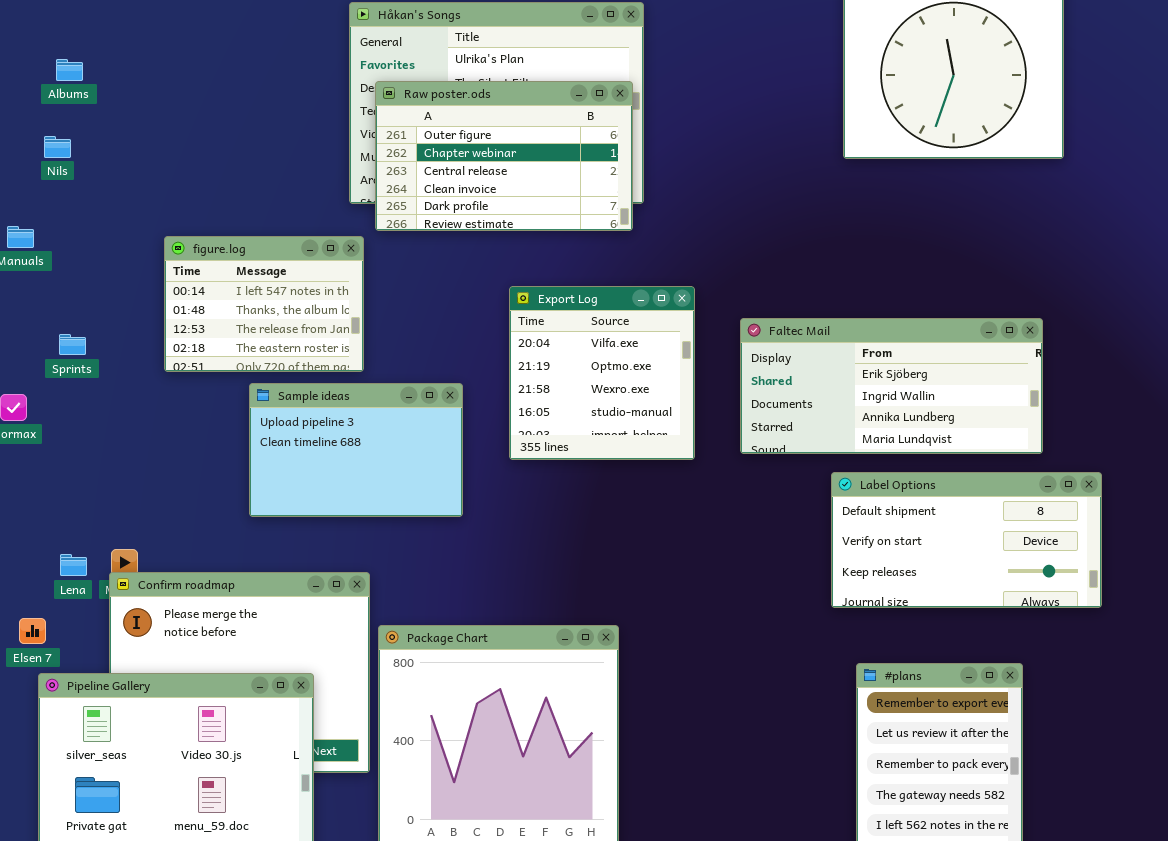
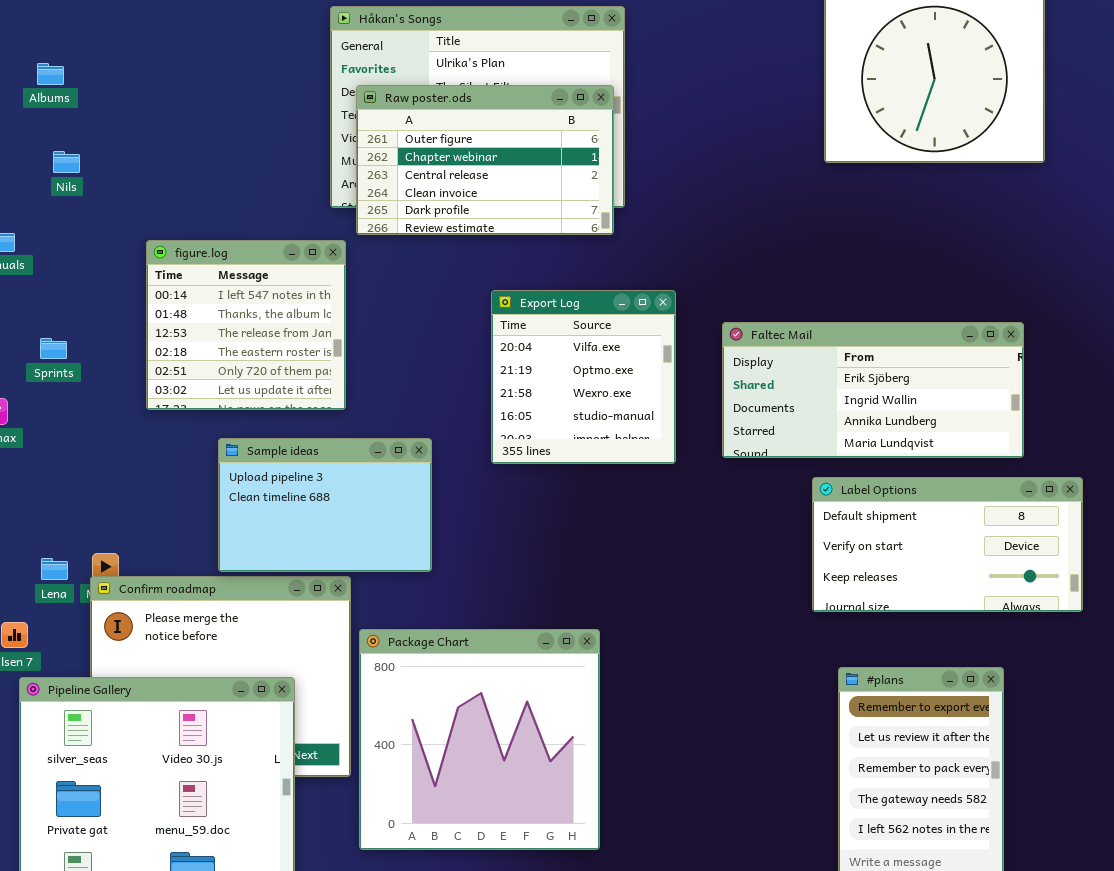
Nils: [44,136,71,158] -> [53,151,80,173], moved
figure.log: [164,236,364,372] -> [146,240,346,410], resized
Sample ideas: [249,383,463,517] -> [218,438,432,572], moved

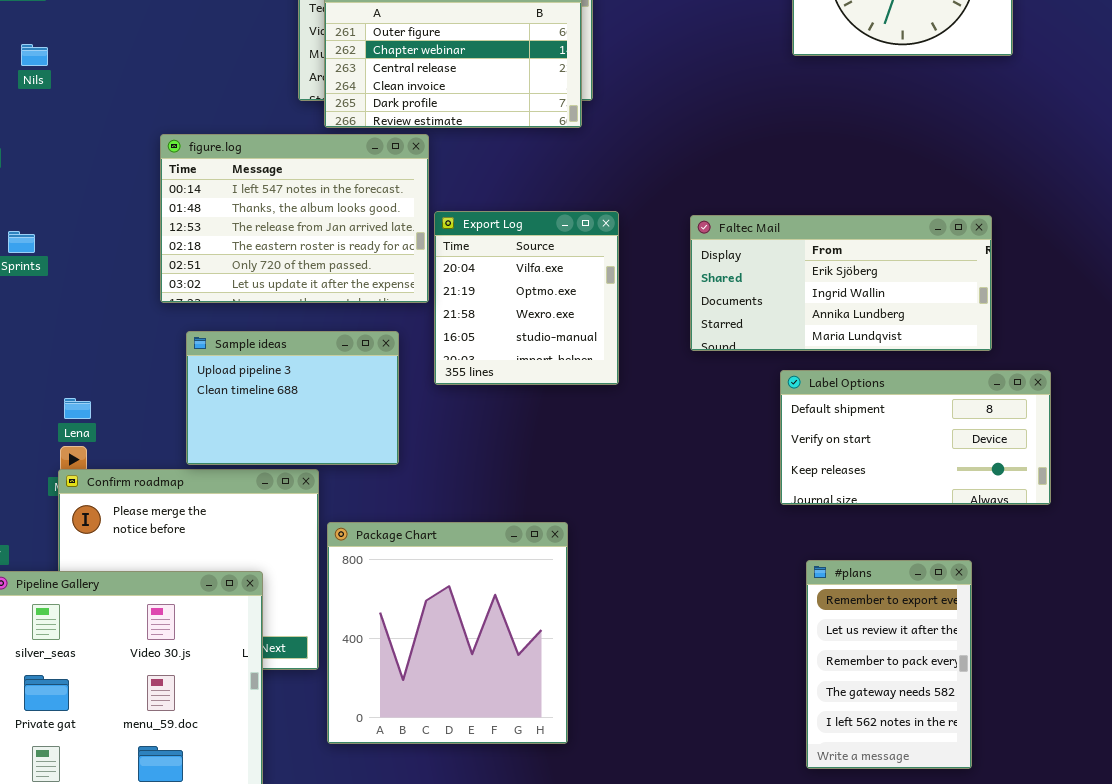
figure.log: [146,240,346,410] -> [160,134,429,303], moved, resized
Export Log: [491,290,676,464] -> [434,211,619,385], moved
Lena: [41,558,68,580] -> [64,398,91,419], moved

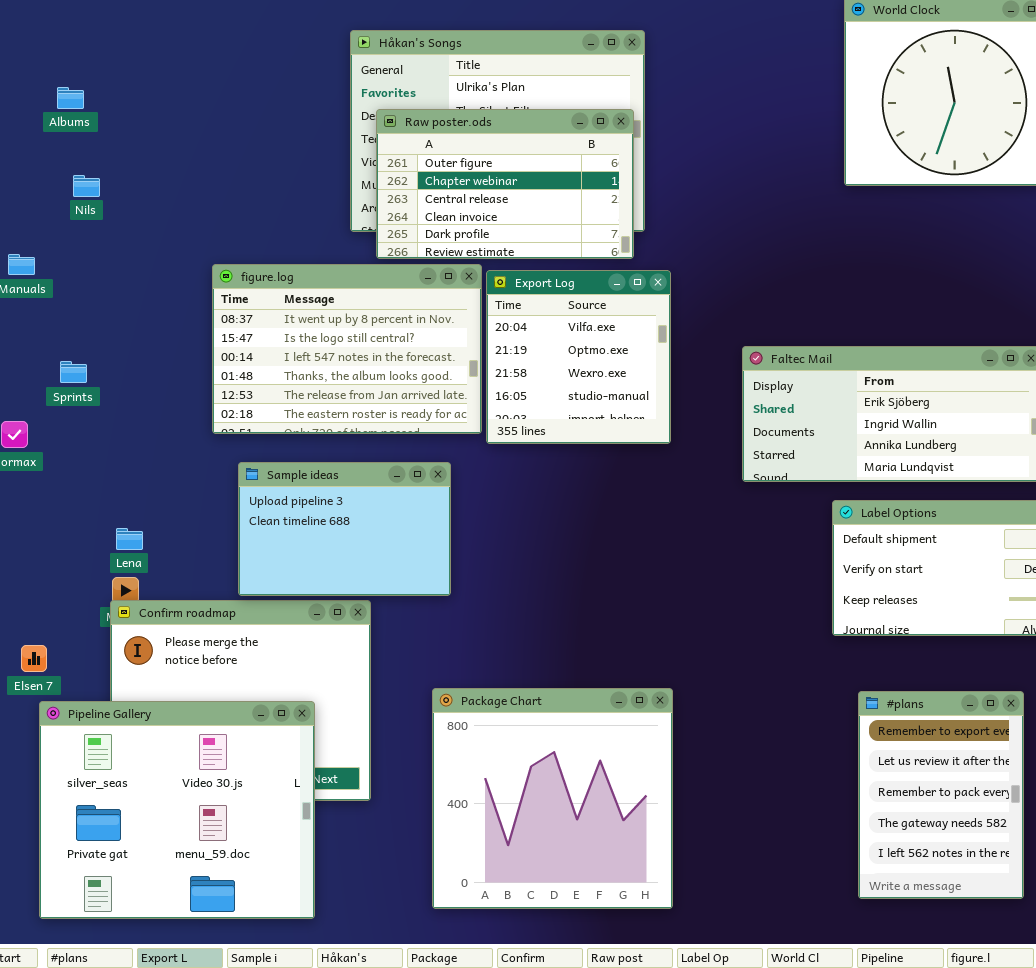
figure.log: [160,134,429,303] -> [212,264,482,434], scrolled up 2 rows
Export Log: [434,211,619,385] -> [486,270,671,444], moved
Package Chart: [327,522,568,744] -> [432,688,673,909], moved

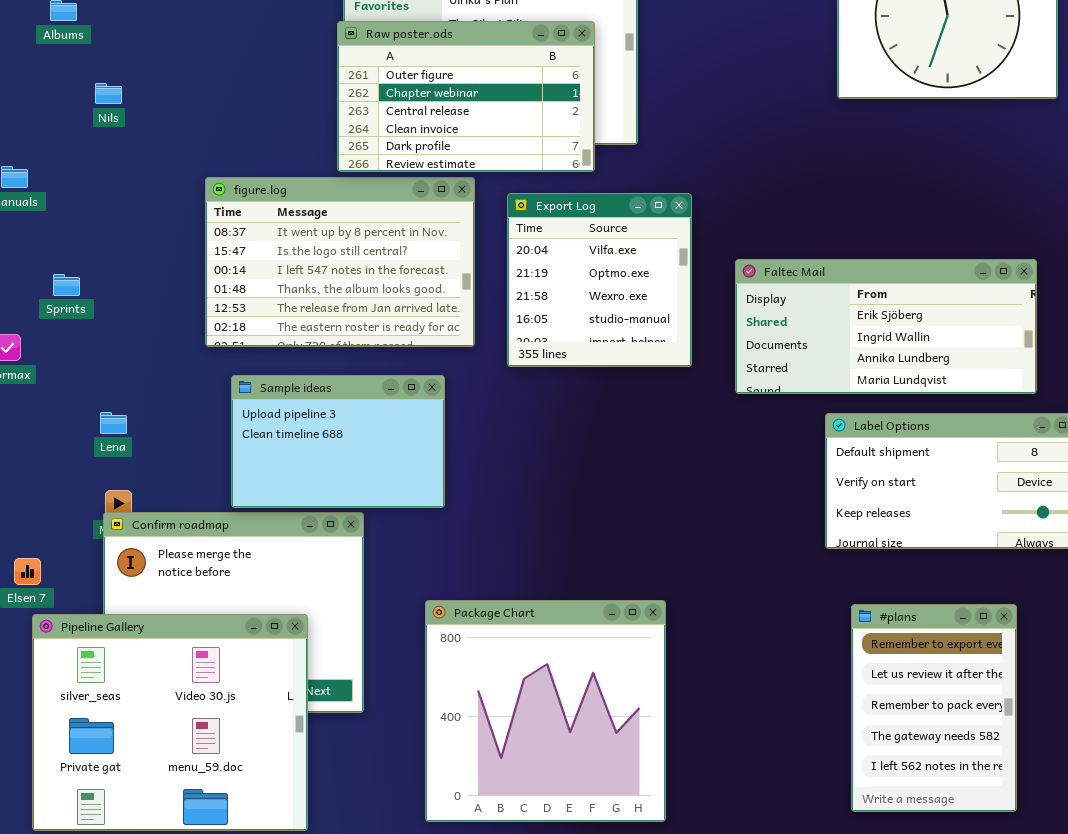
Raw poster.ods: [376,109,634,259] -> [337,21,595,172], moved
Nils: [73,175,100,197] -> [95,83,122,104], moved
Export Log: [486,270,671,444] -> [507,193,692,367], moved
Lena: [116,528,143,550] -> [100,412,127,434], moved

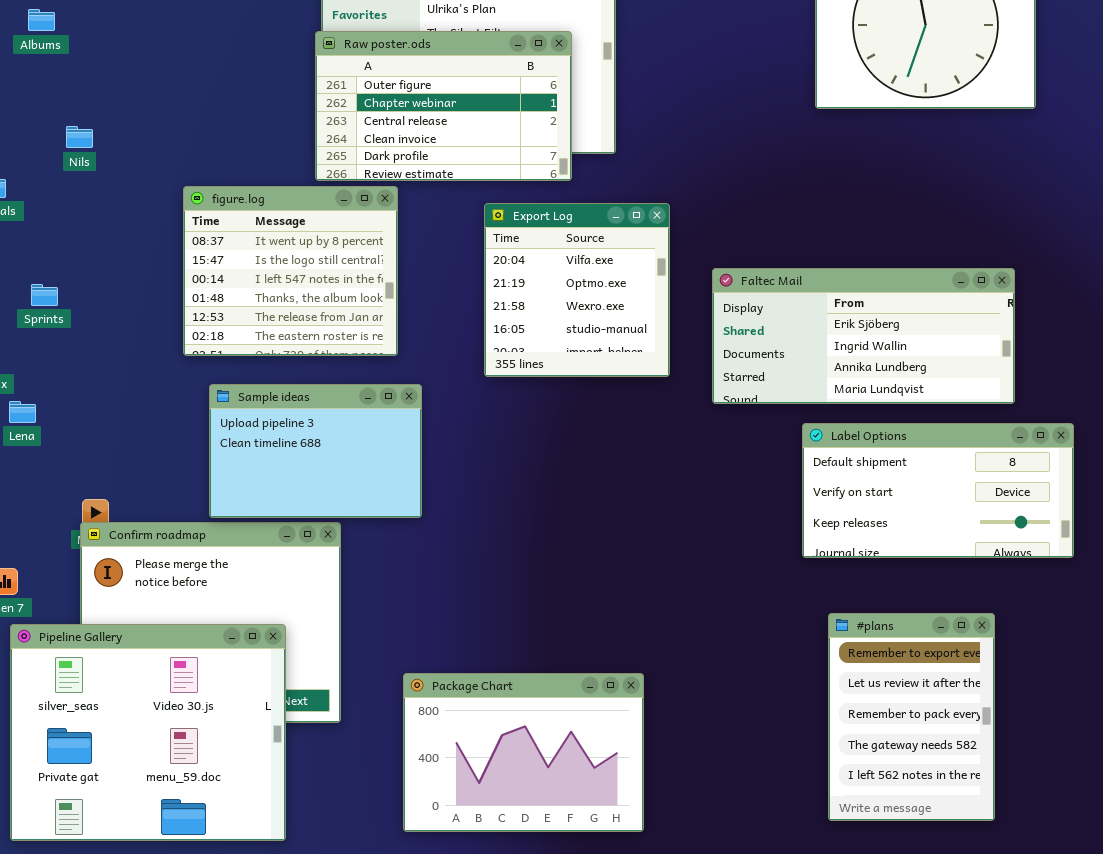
Nils: [95,83,122,104] -> [66,126,93,148], moved
figure.log: [205,177,475,347] -> [183,186,398,356], resized
Lena: [100,412,127,434] -> [9,401,36,423], moved
Package Chart: [425,600,666,822] -> [403,673,644,832], resized

